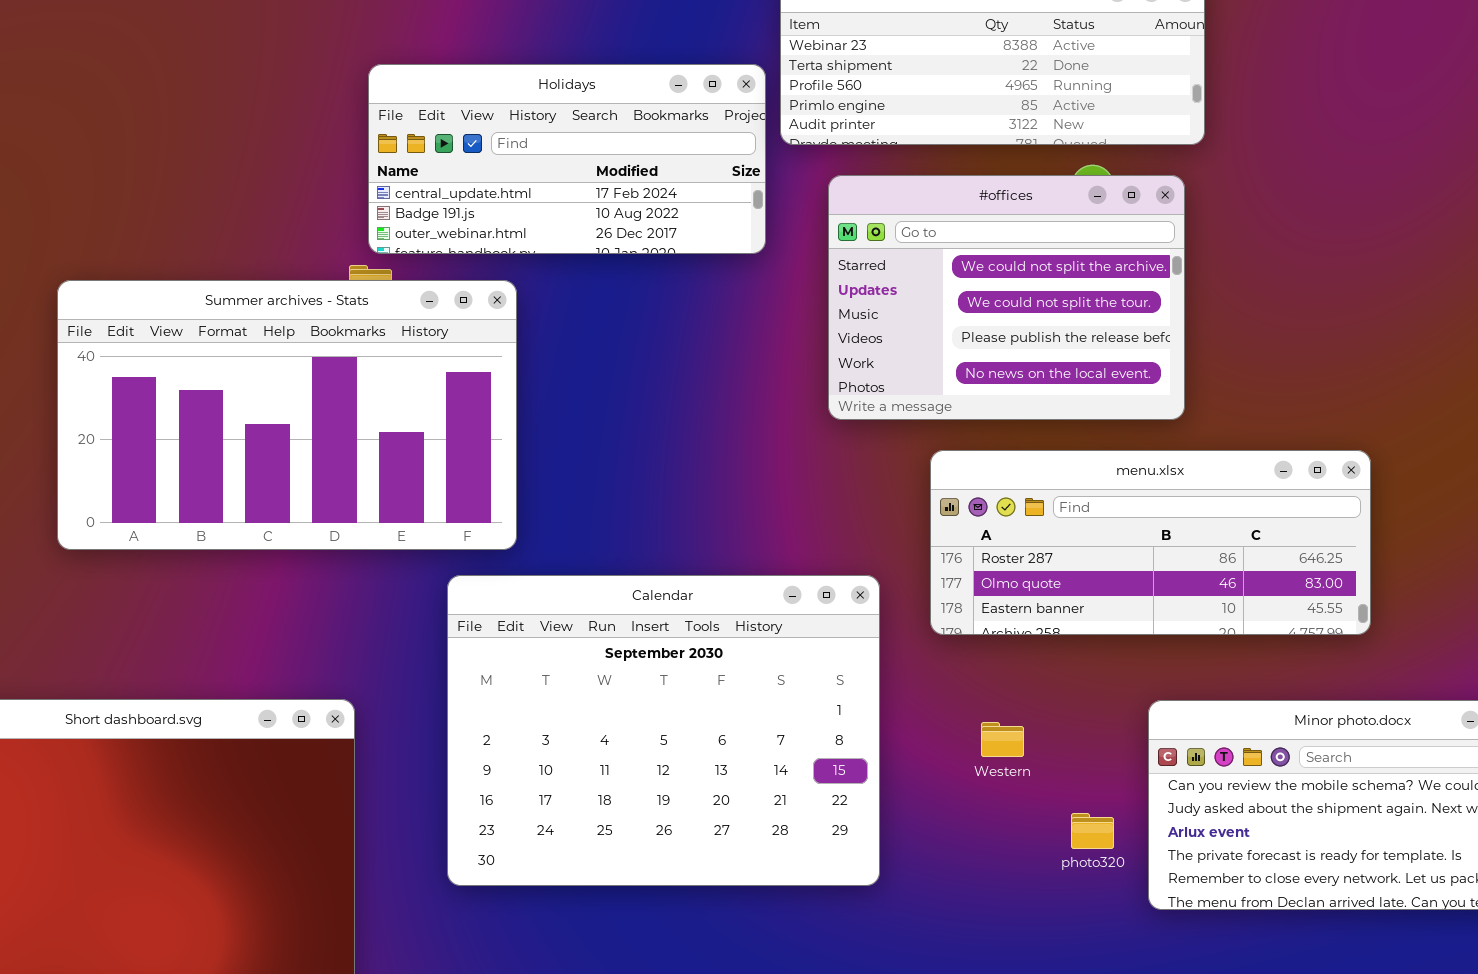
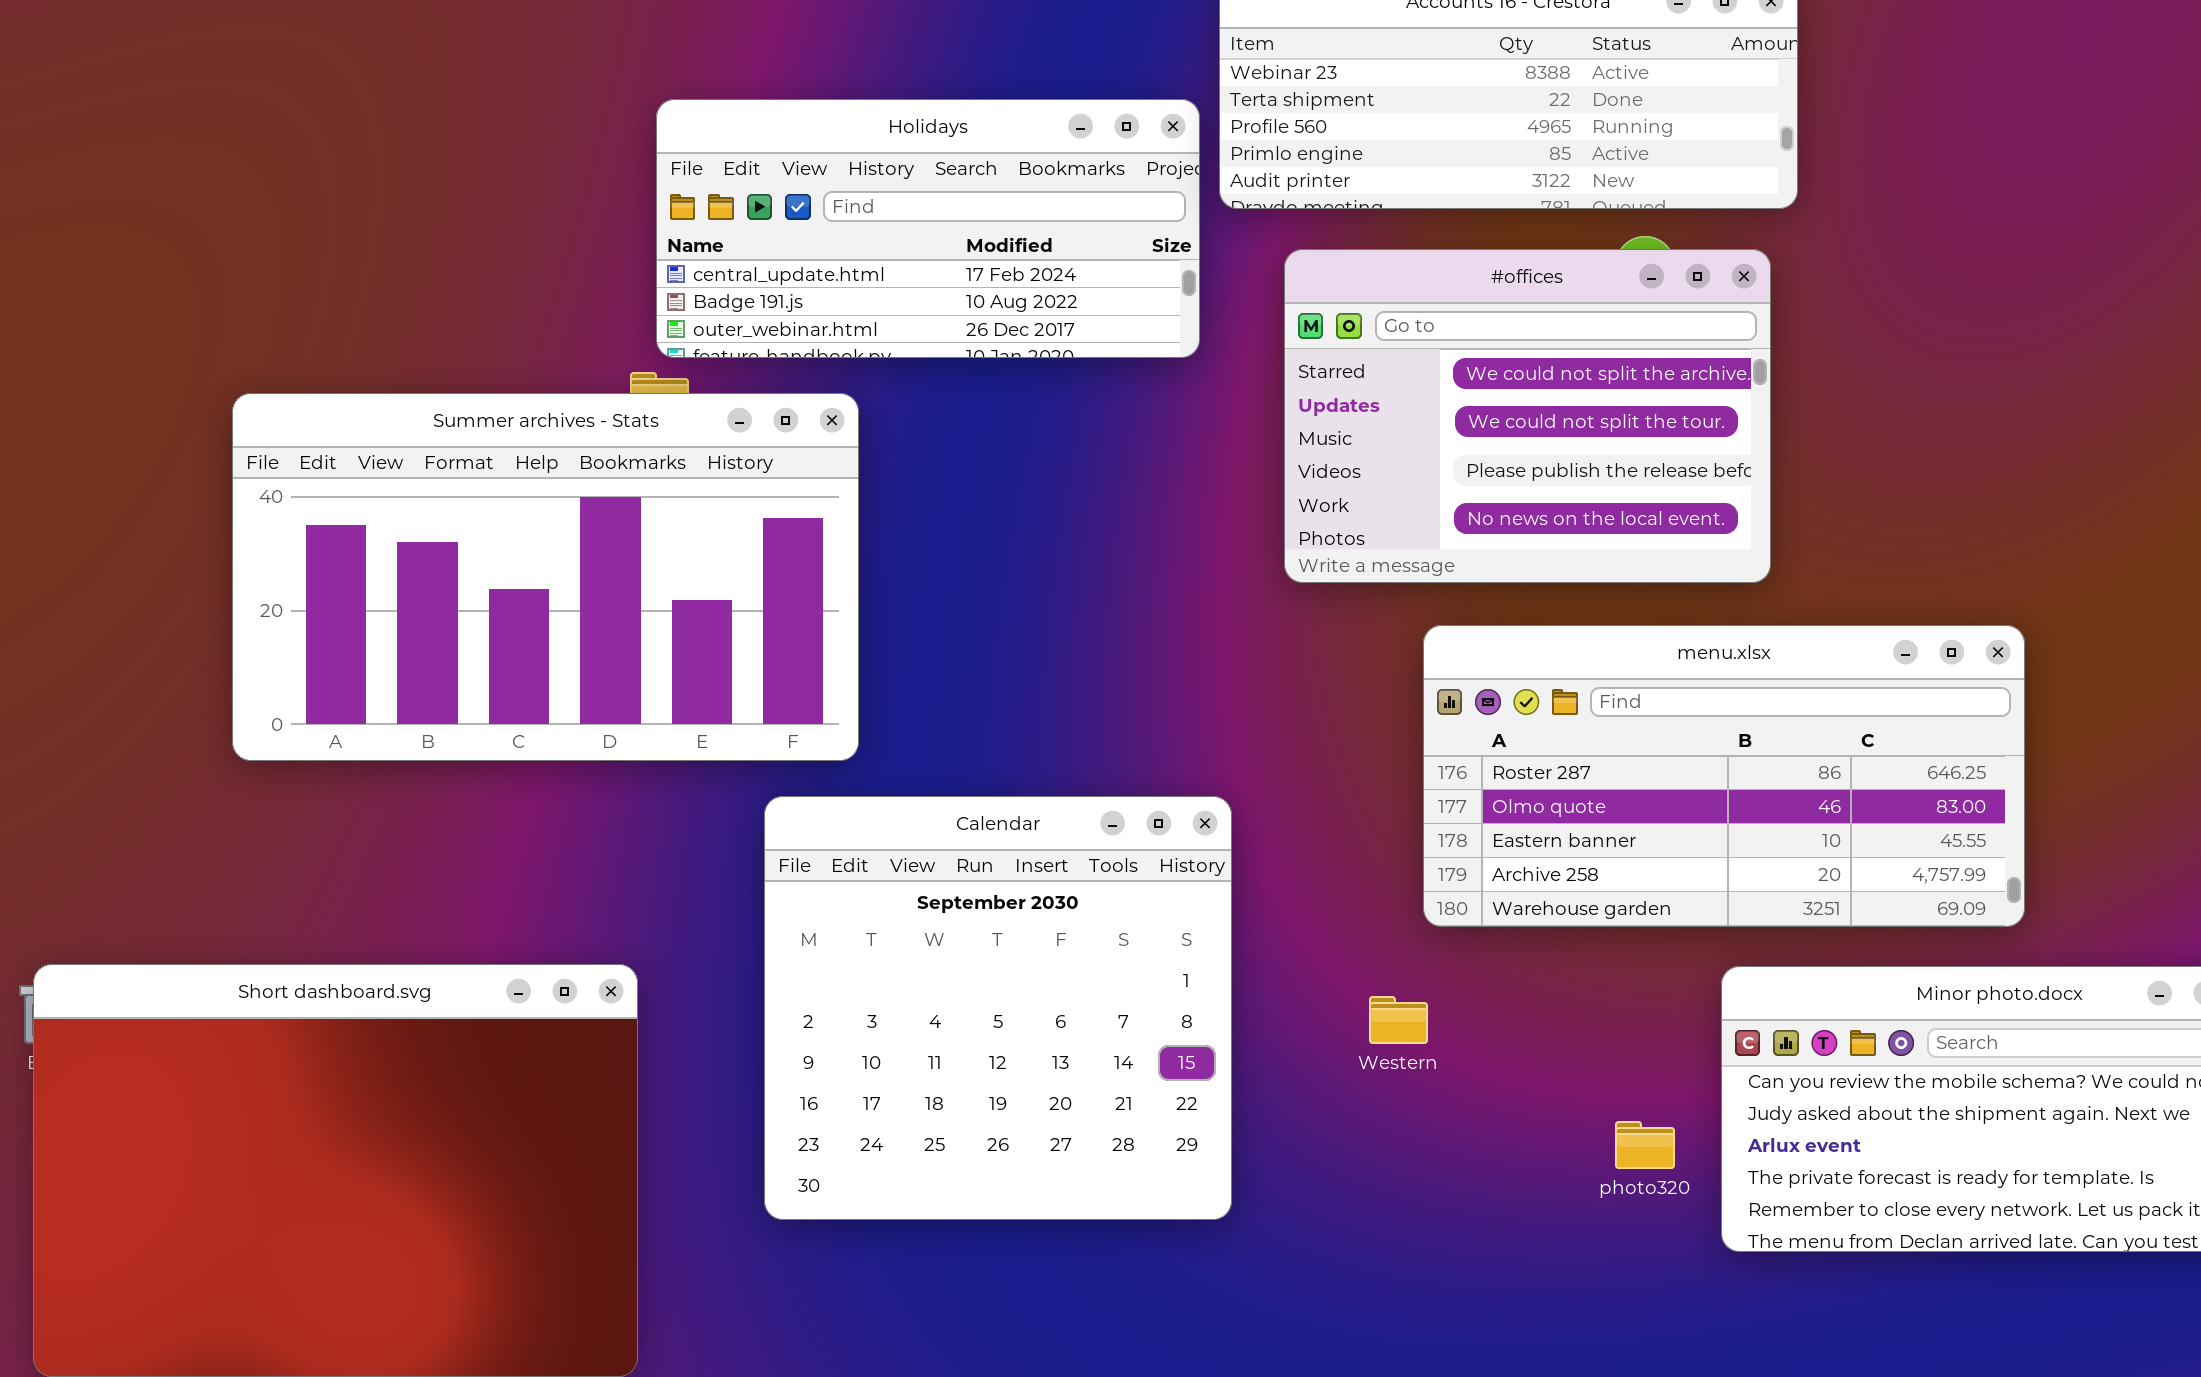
menu.xlsx: [930,450,1371,635] -> [1423,625,2025,927], resized
Calendar: [447,575,880,886] -> [764,796,1232,1220], resized
Western: [981,722,1024,757] -> [1369,996,1428,1044], moved

